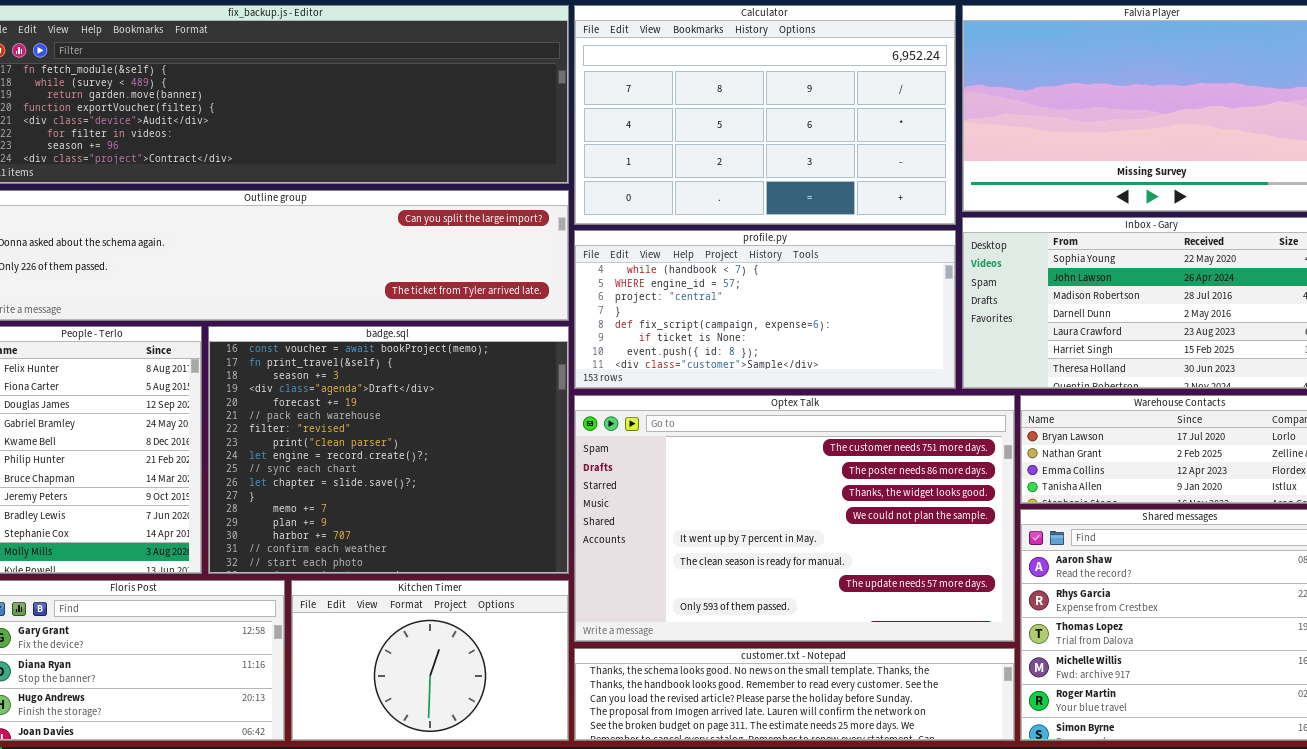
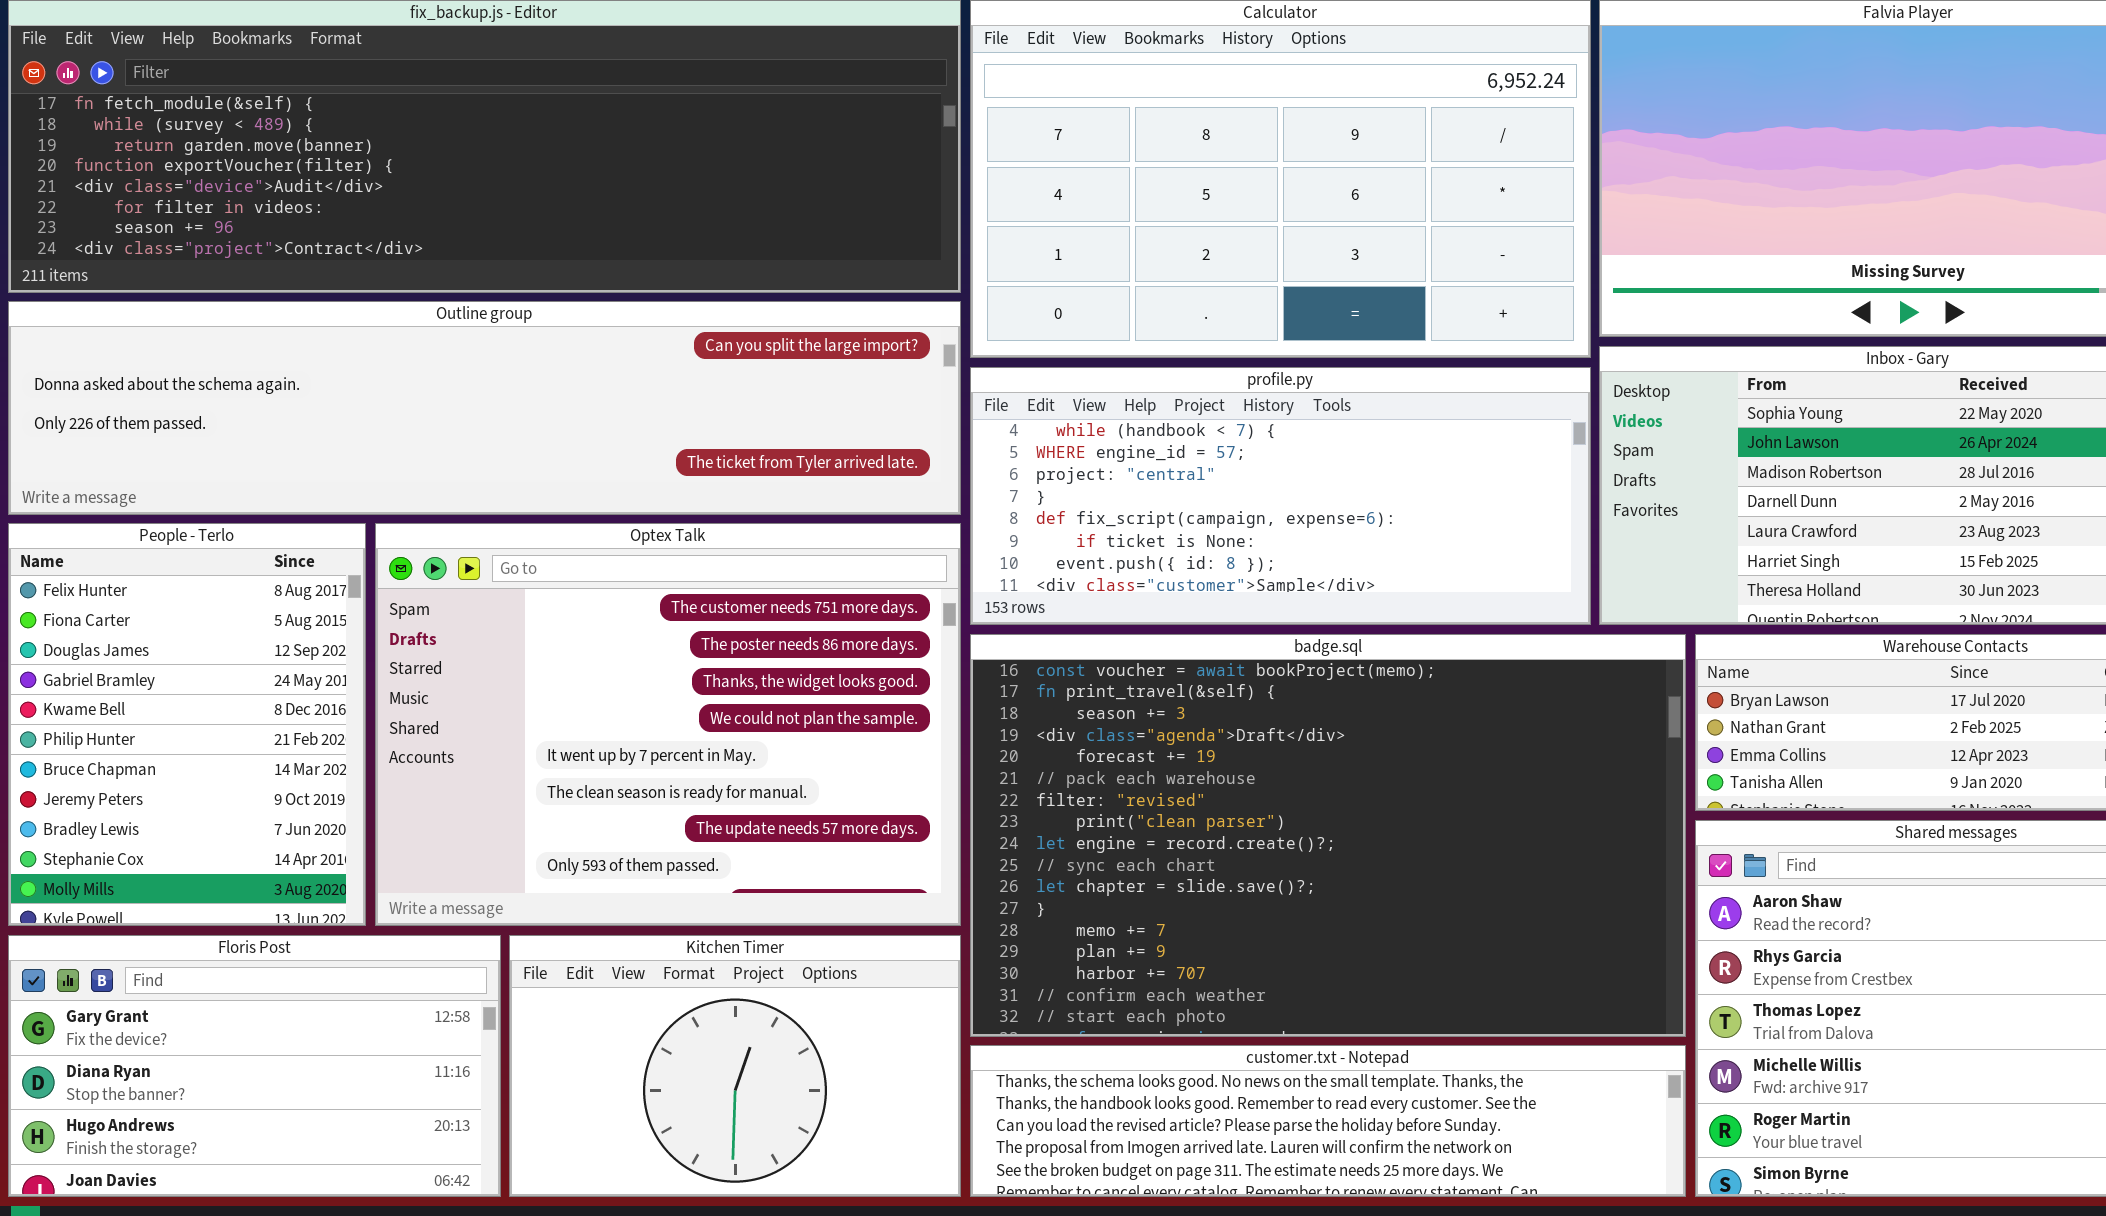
badge.sql: [208,326,569,574] -> [970,634,1686,1037], moved, resized
Optex Talk: [574,395,1015,642] -> [375,523,961,926], moved, resized

